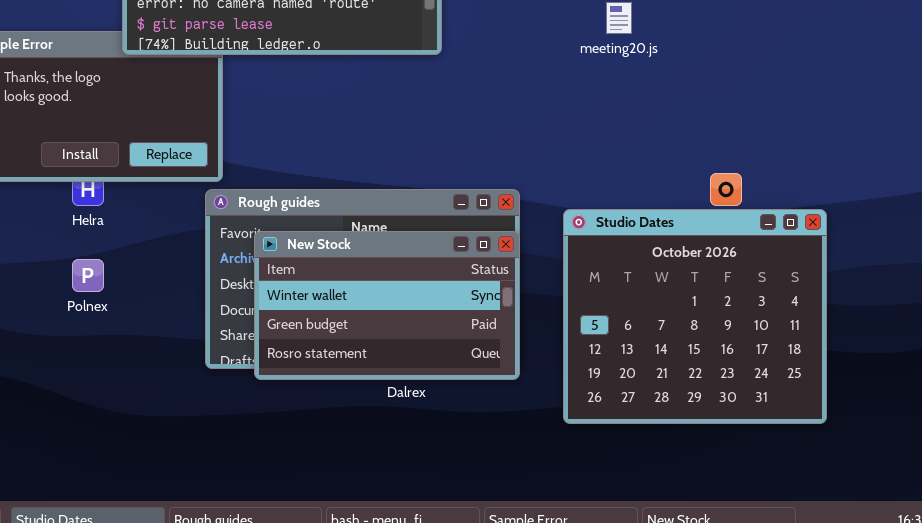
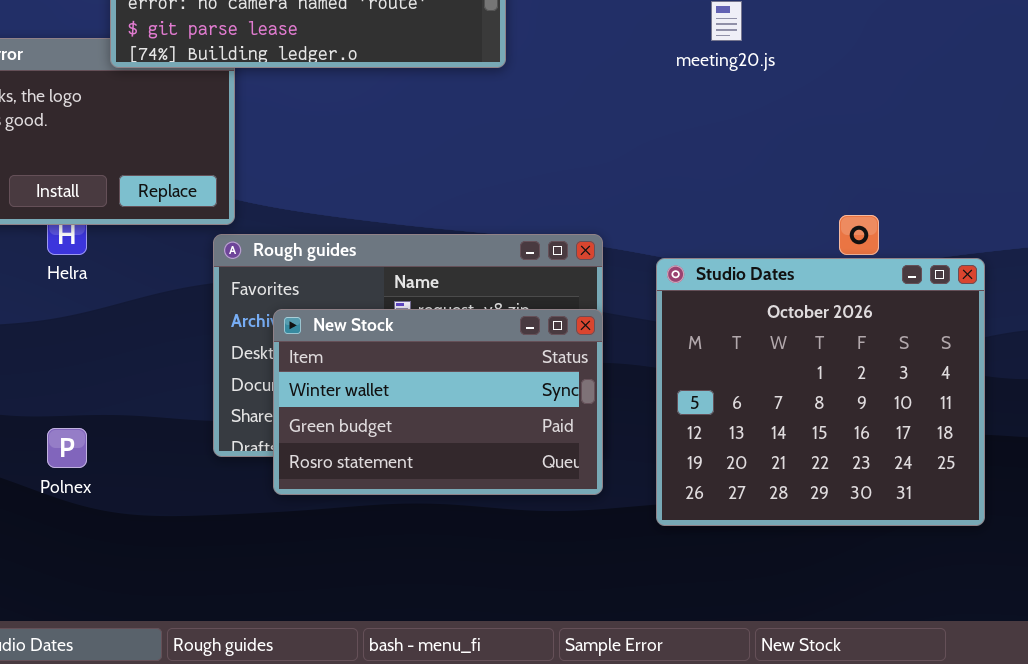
New Stock: [254,231,520,380] -> [273,309,603,495], moved
Polnex: [72,259,104,292] -> [47,428,87,468], moved

